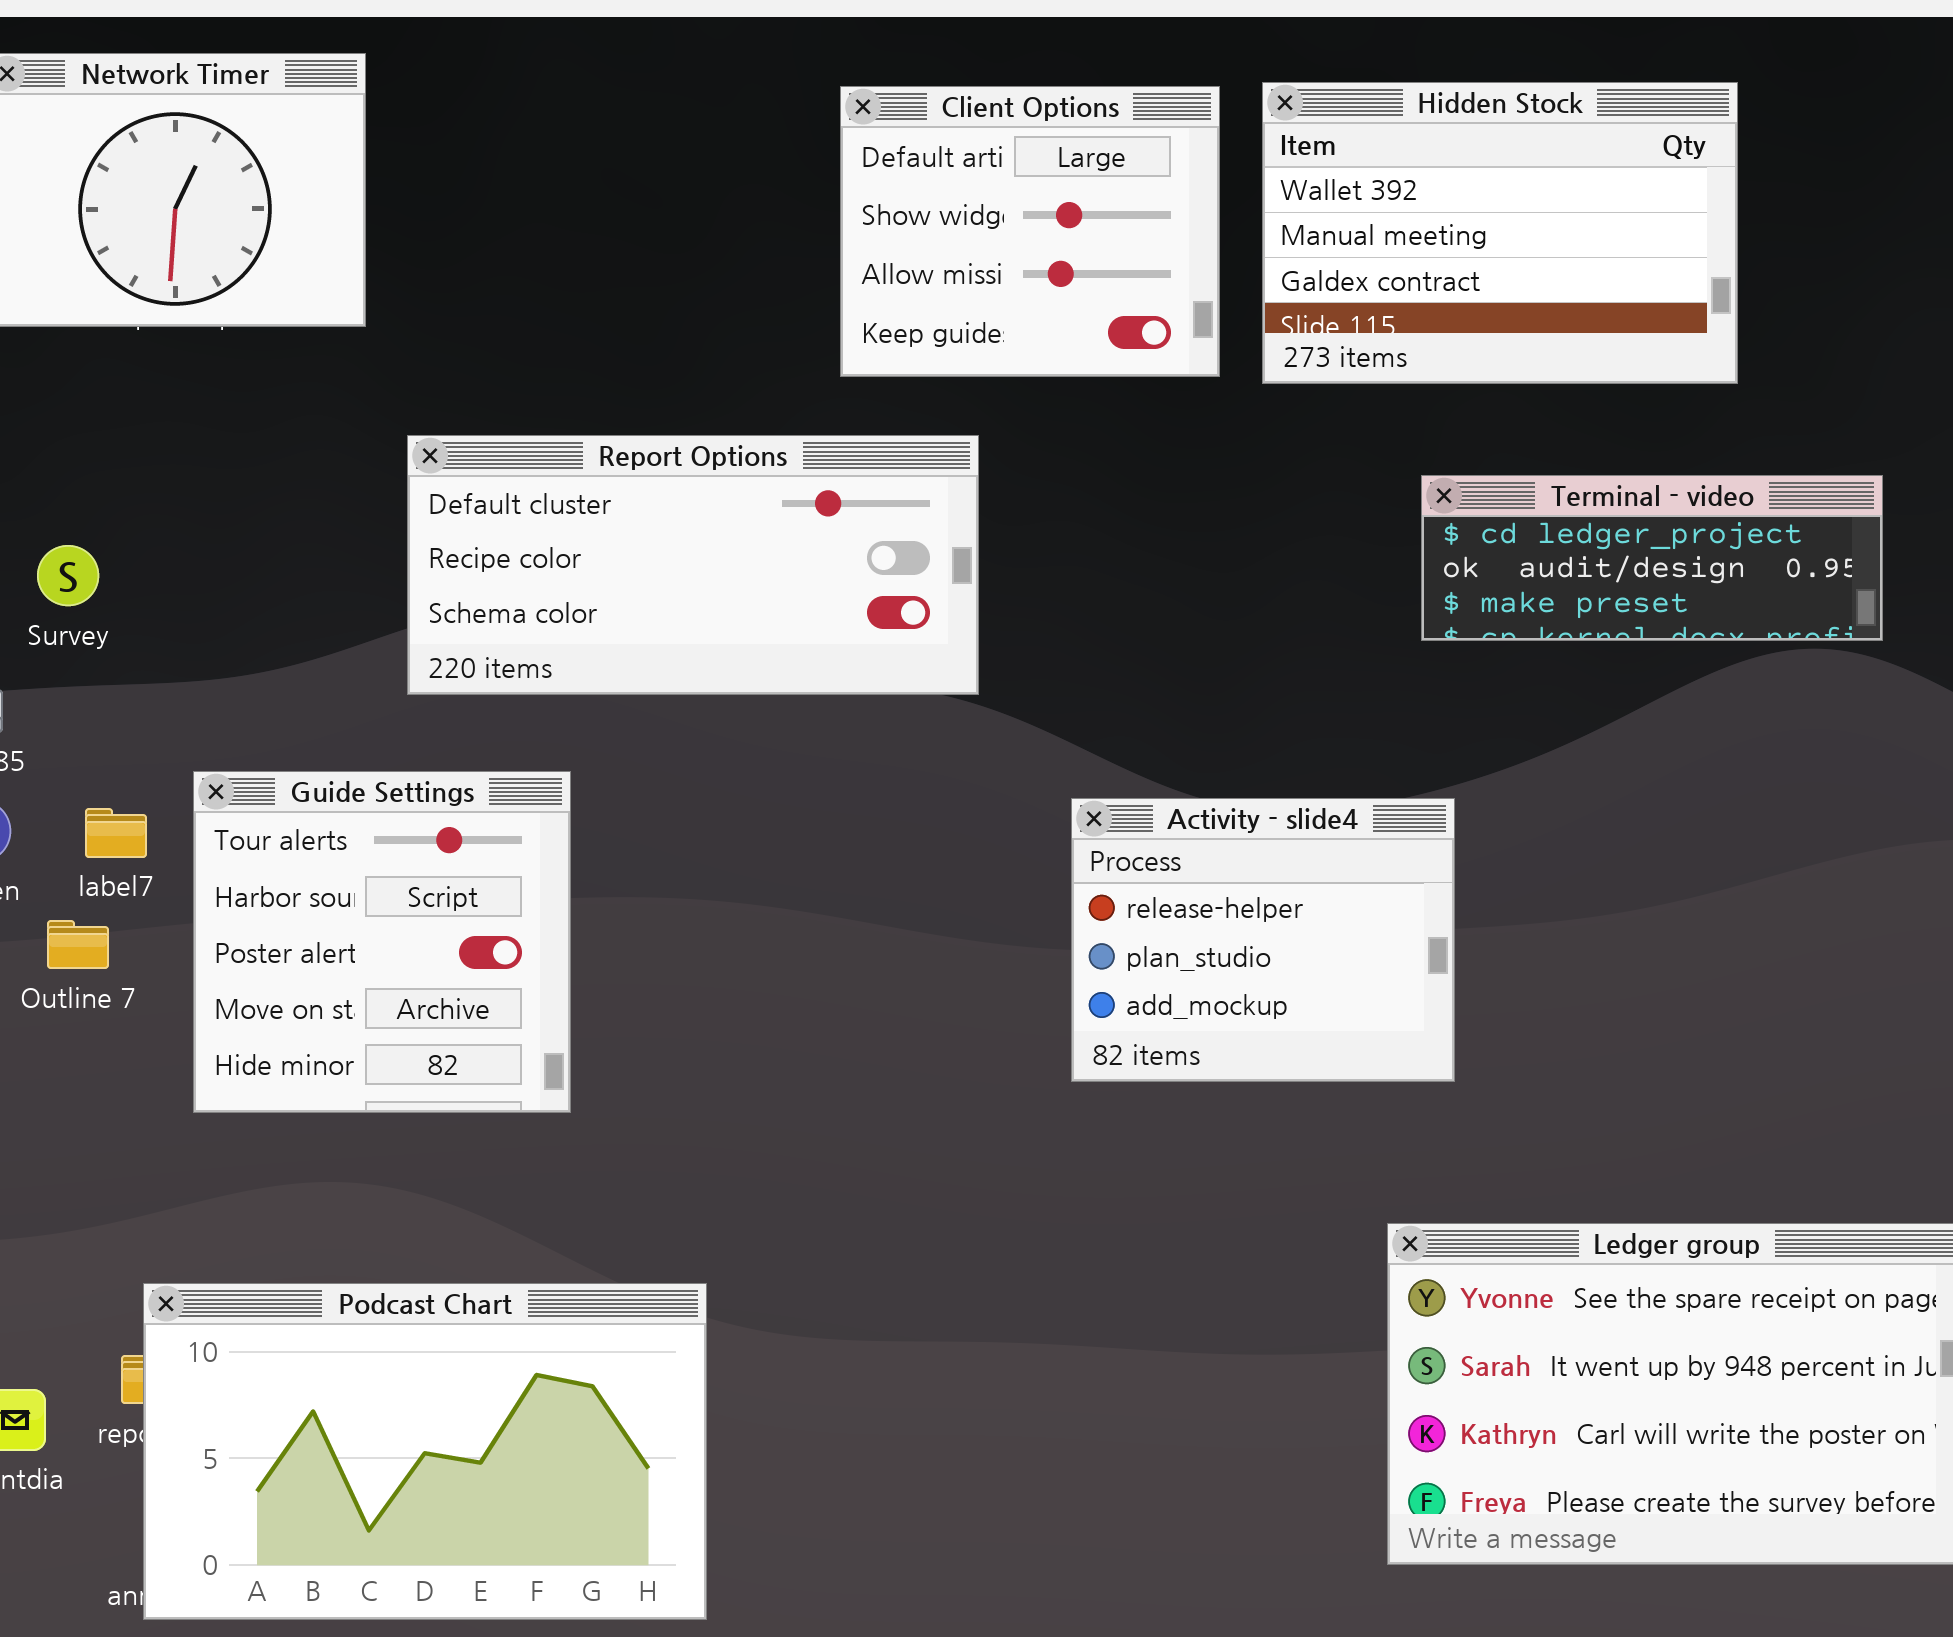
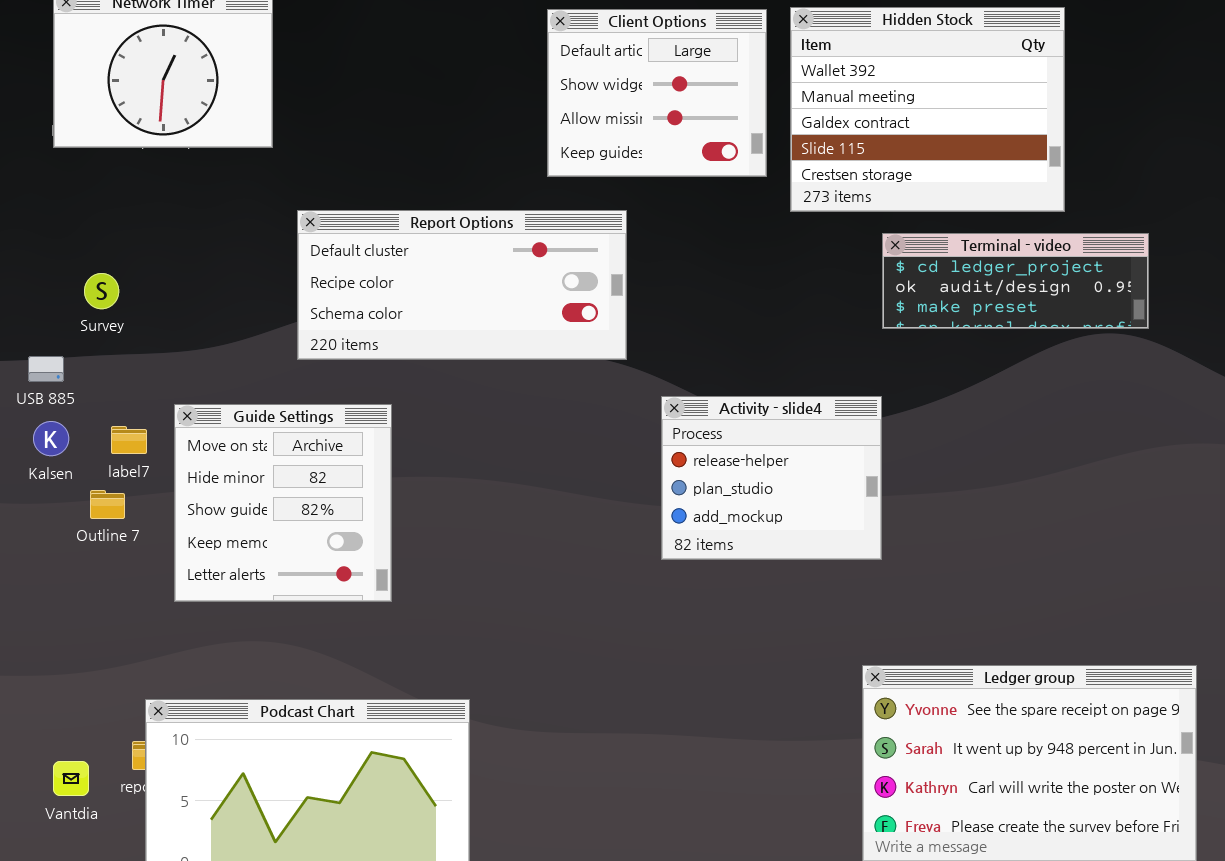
Hidden Stock: [1262,82,1738,384] -> [790,7,1065,212], resized
Guide Settings: [193,771,571,1113] -> [174,404,392,602], scrolled down 3 rows
Activity - slide4: [1071,798,1455,1082] -> [661,396,882,560], moved

